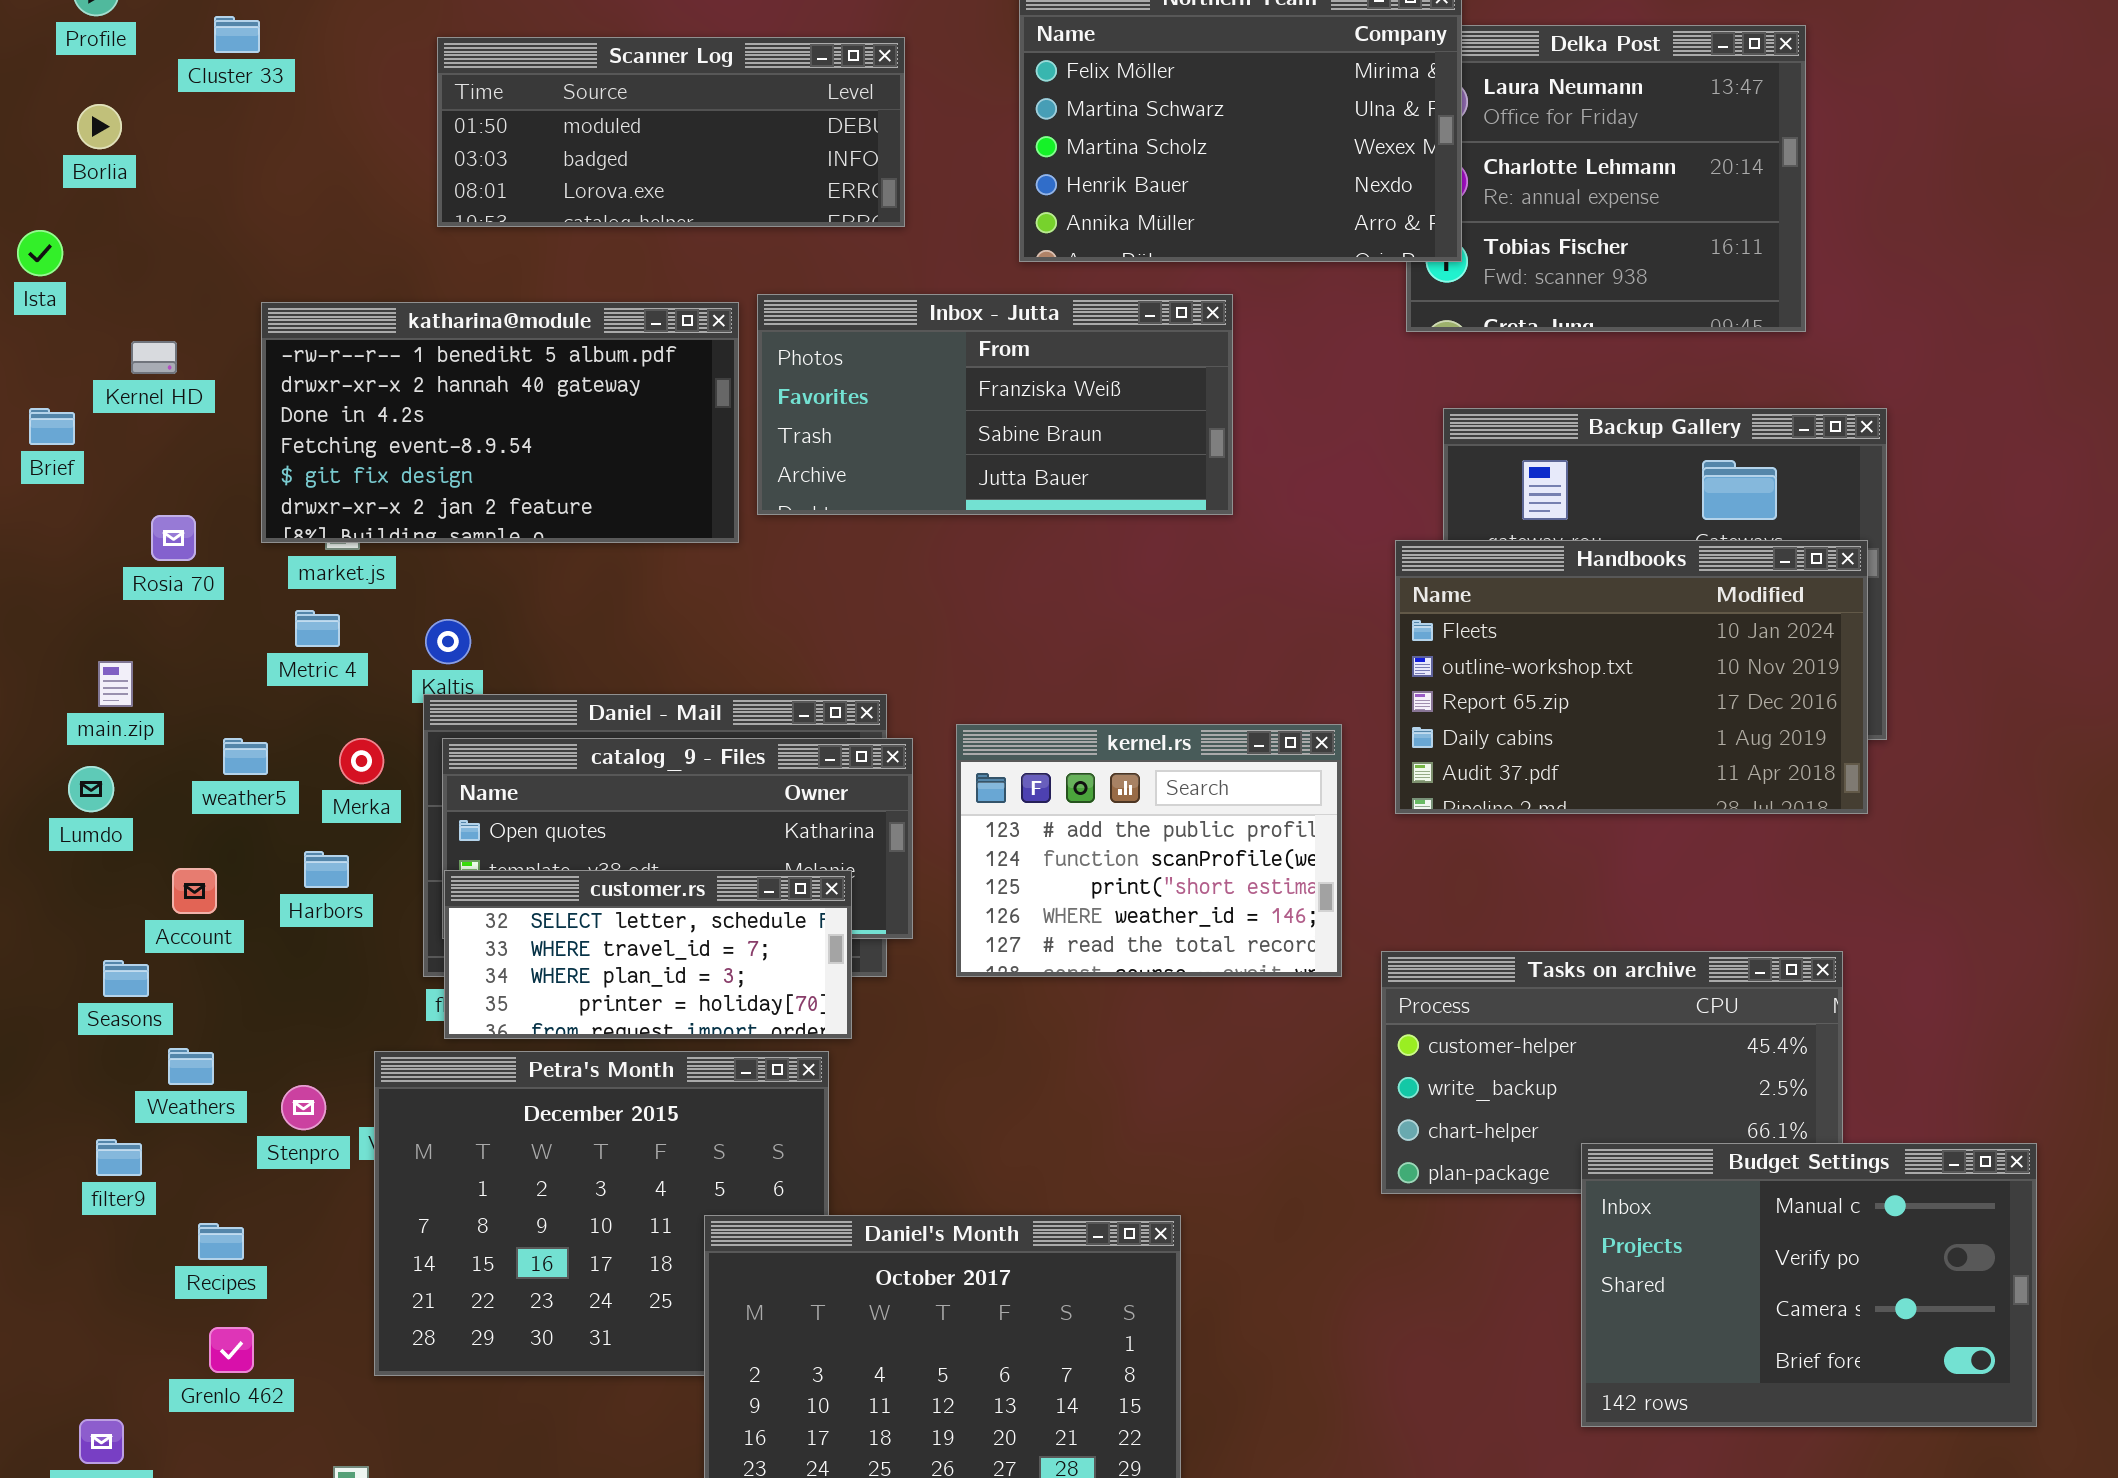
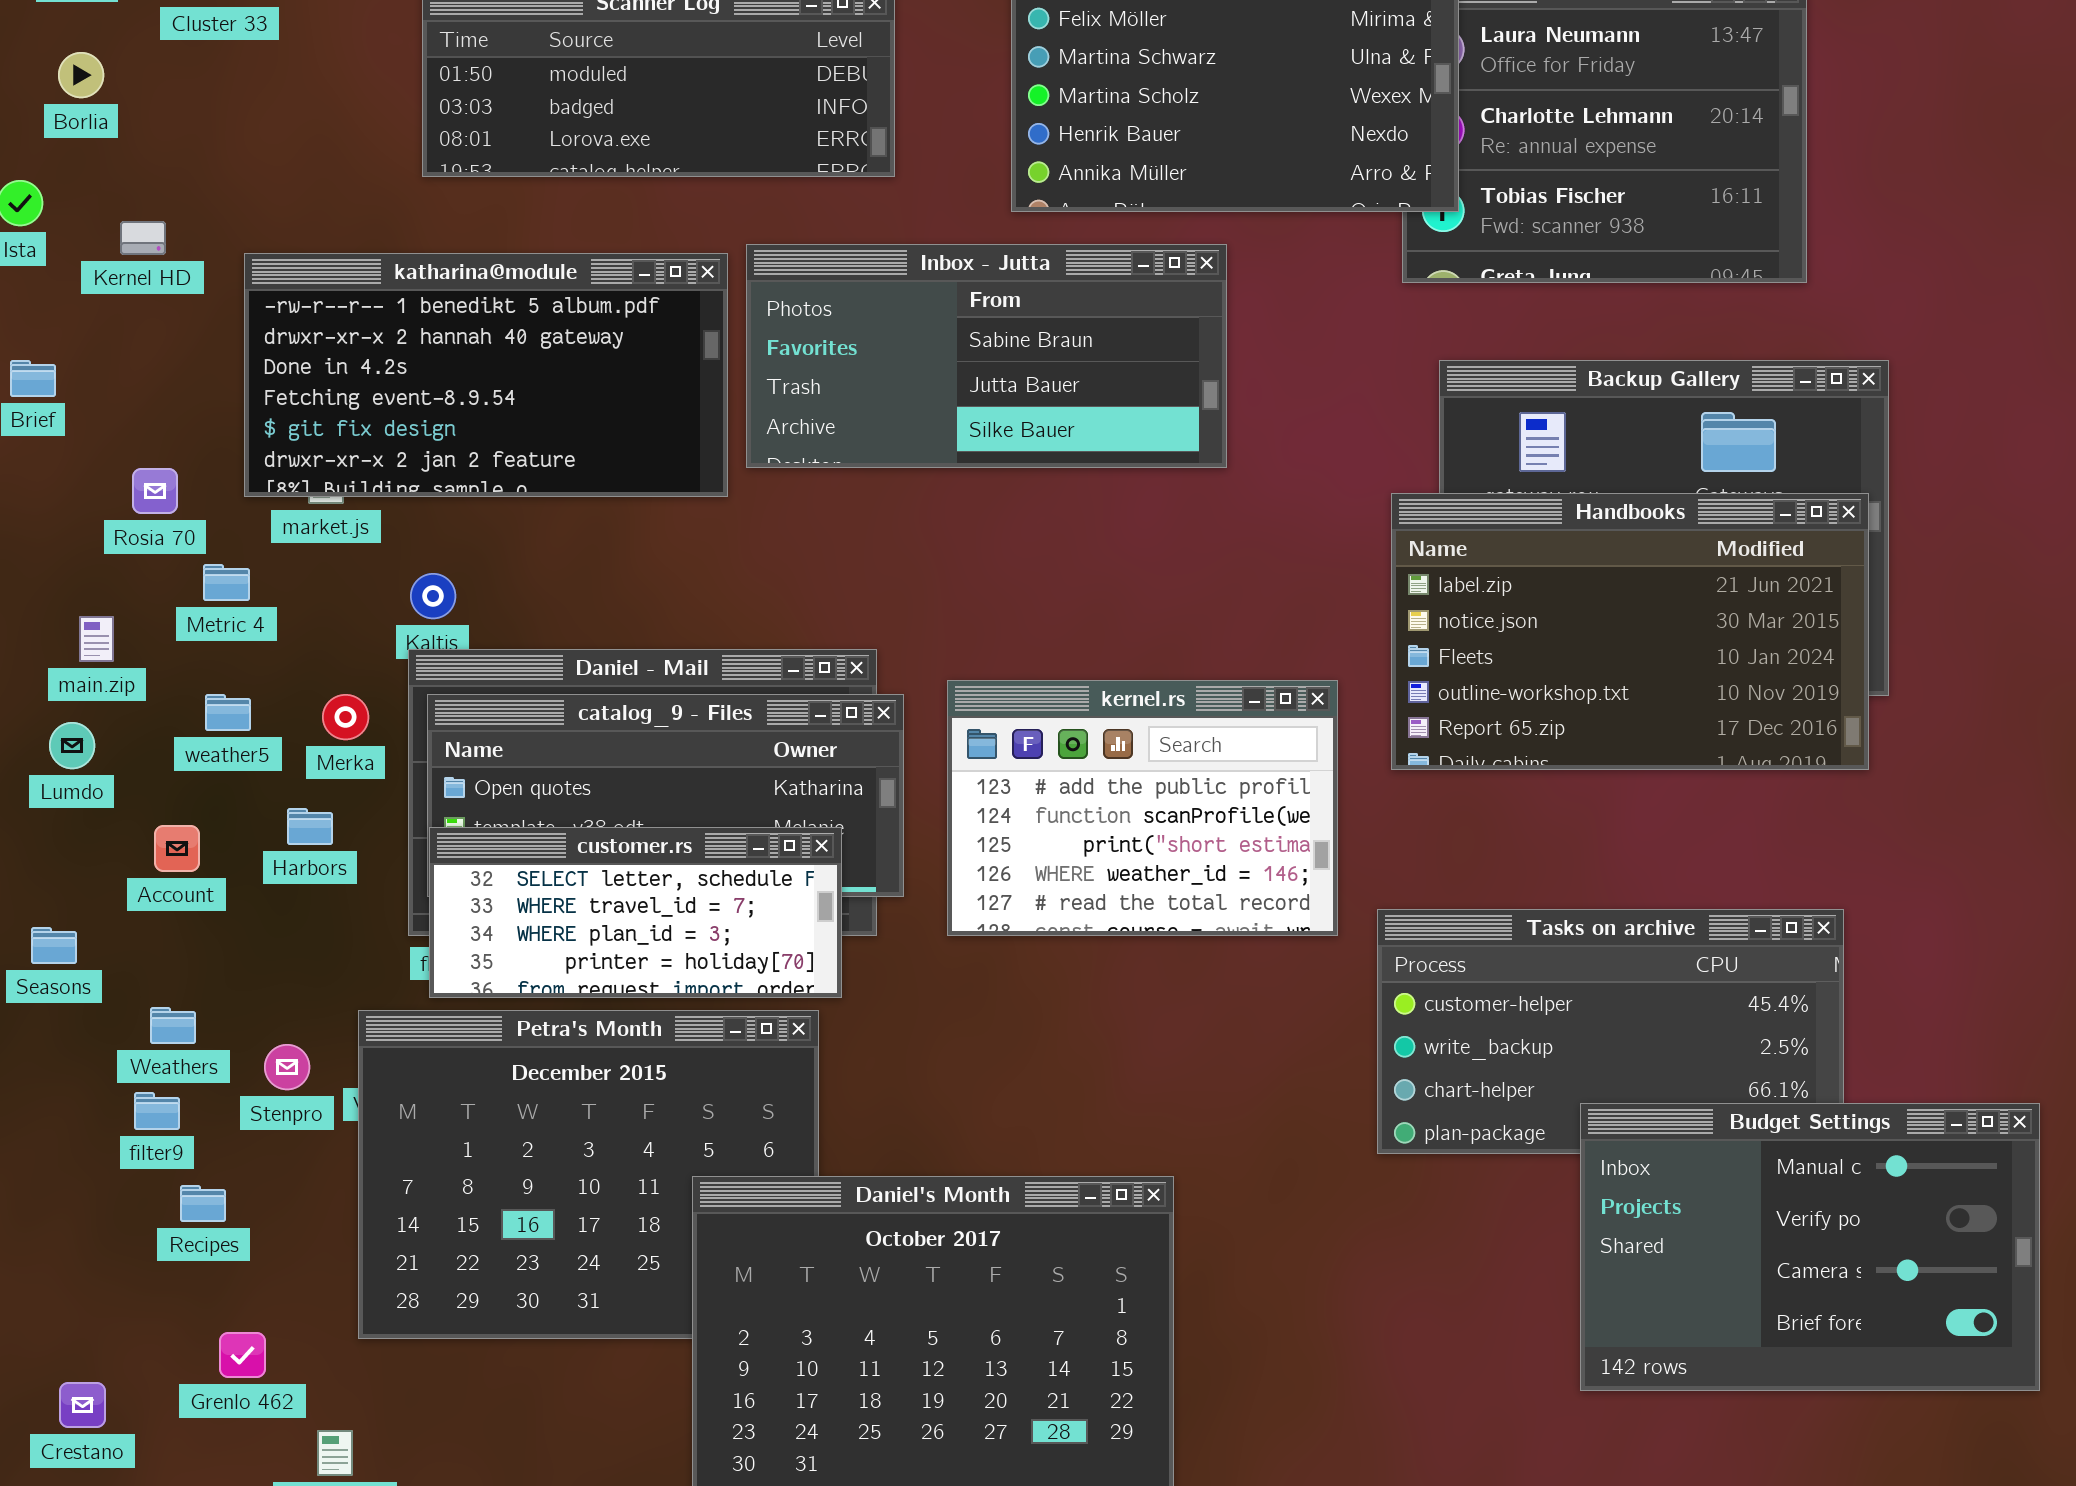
Inbox - Jutta: [757,294,1233,515] -> [746,244,1227,468], scrolled down 1 row
Kernel HD: [131,341,177,374] -> [120,221,166,255], moved
Handbooks: [1395,540,1868,814] -> [1391,493,1869,770], scrolled up 2 rows
Metric 4: [295,610,340,647] -> [203,564,250,601], moved
Seasons: [103,960,149,997] -> [31,927,77,964], moved
filter9: [96,1139,142,1176] -> [134,1092,180,1130], moved
Grenlo 462: [209,1327,254,1373] -> [219,1332,266,1378], moved

